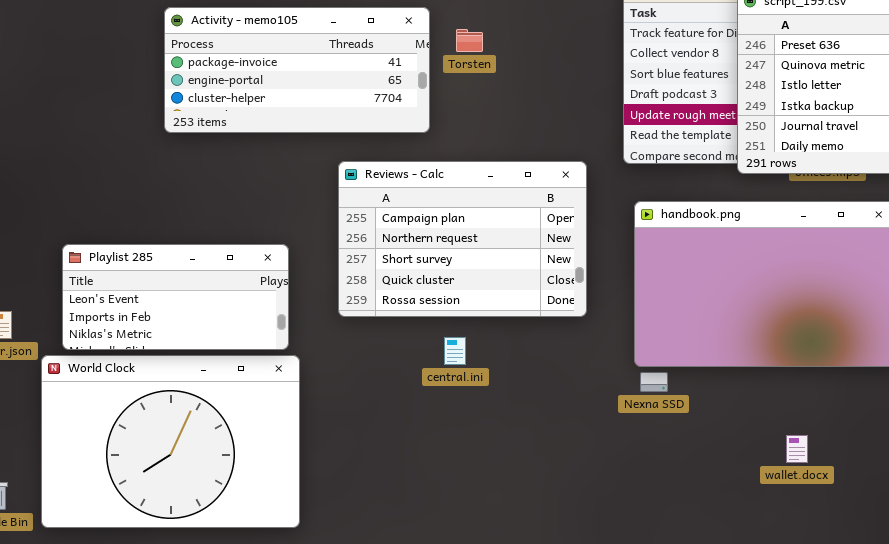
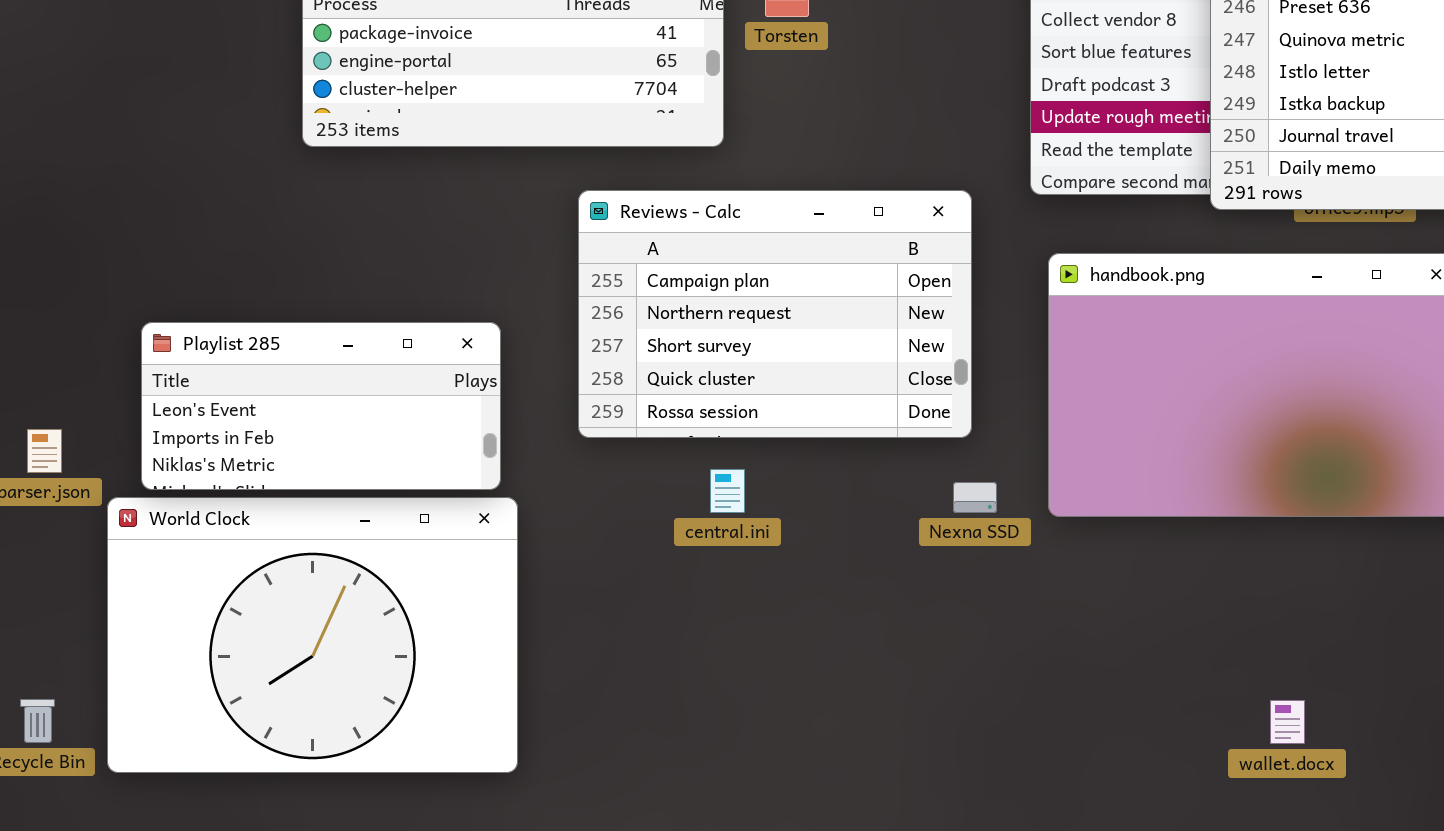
central.ini: [444,337,466,365] -> [710,469,745,513], moved
Nexna SSD: [640,372,668,392] -> [953,482,997,513], moved
wallet.docx: [786,435,808,463] -> [1270,700,1305,744], moved

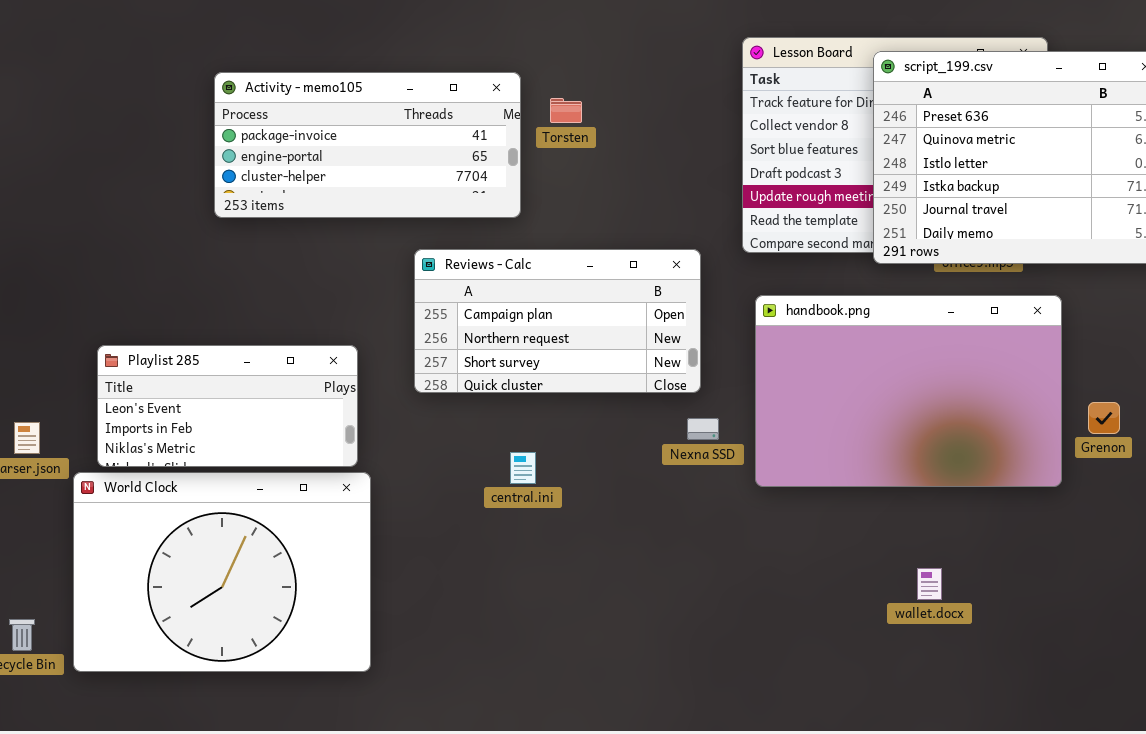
Reviews - Calc: [578,190,972,438] -> [414,249,701,393], resized
Nexna SSD: [953,482,997,513] -> [687,418,719,440], moved
wallet.docx: [1270,700,1305,744] -> [917,568,942,600], moved

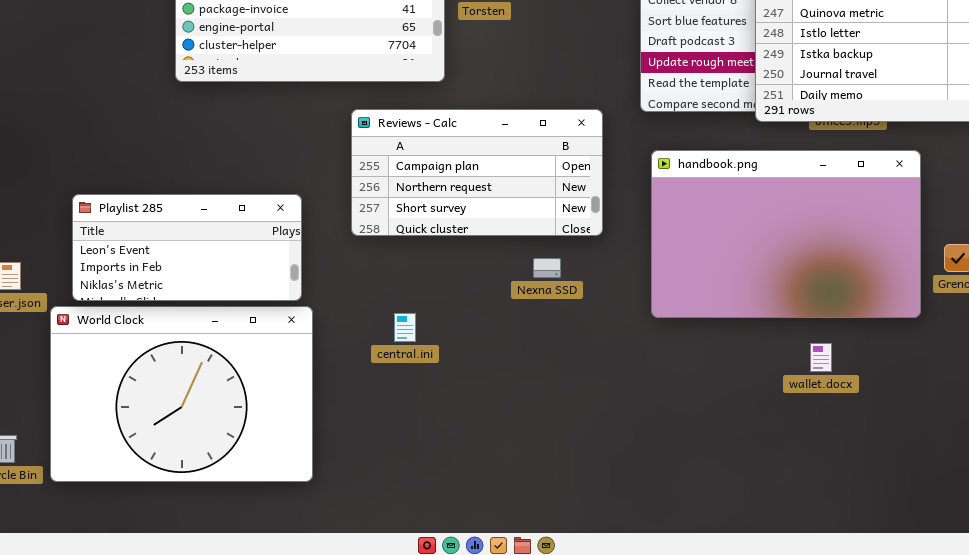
Nexna SSD: [687,418,719,440] -> [533,258,561,278], moved
central.ini: [510,452,536,484] -> [394,313,416,342], moved
wallet.docx: [917,568,942,600] -> [810,343,832,372], moved

